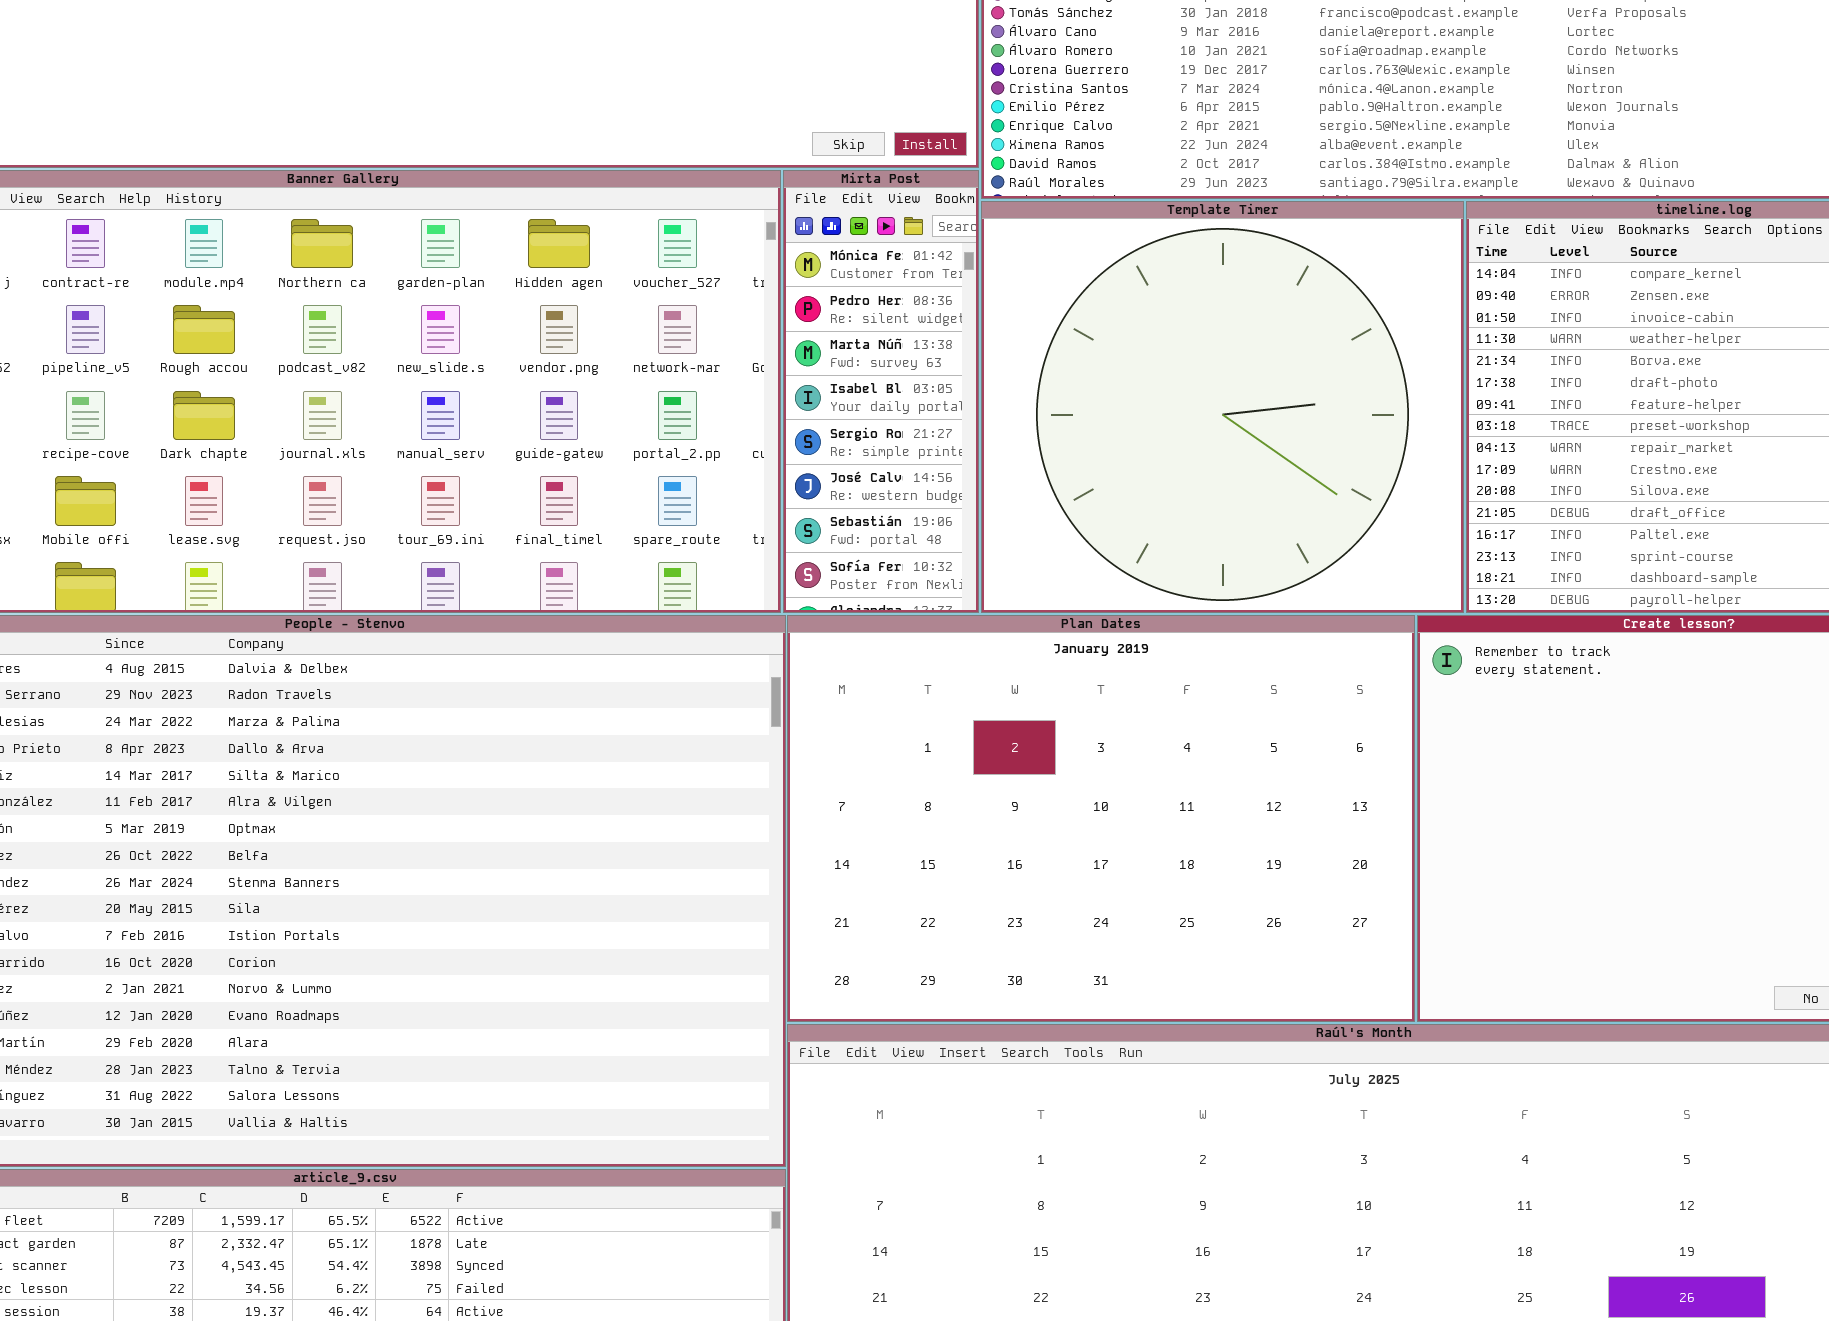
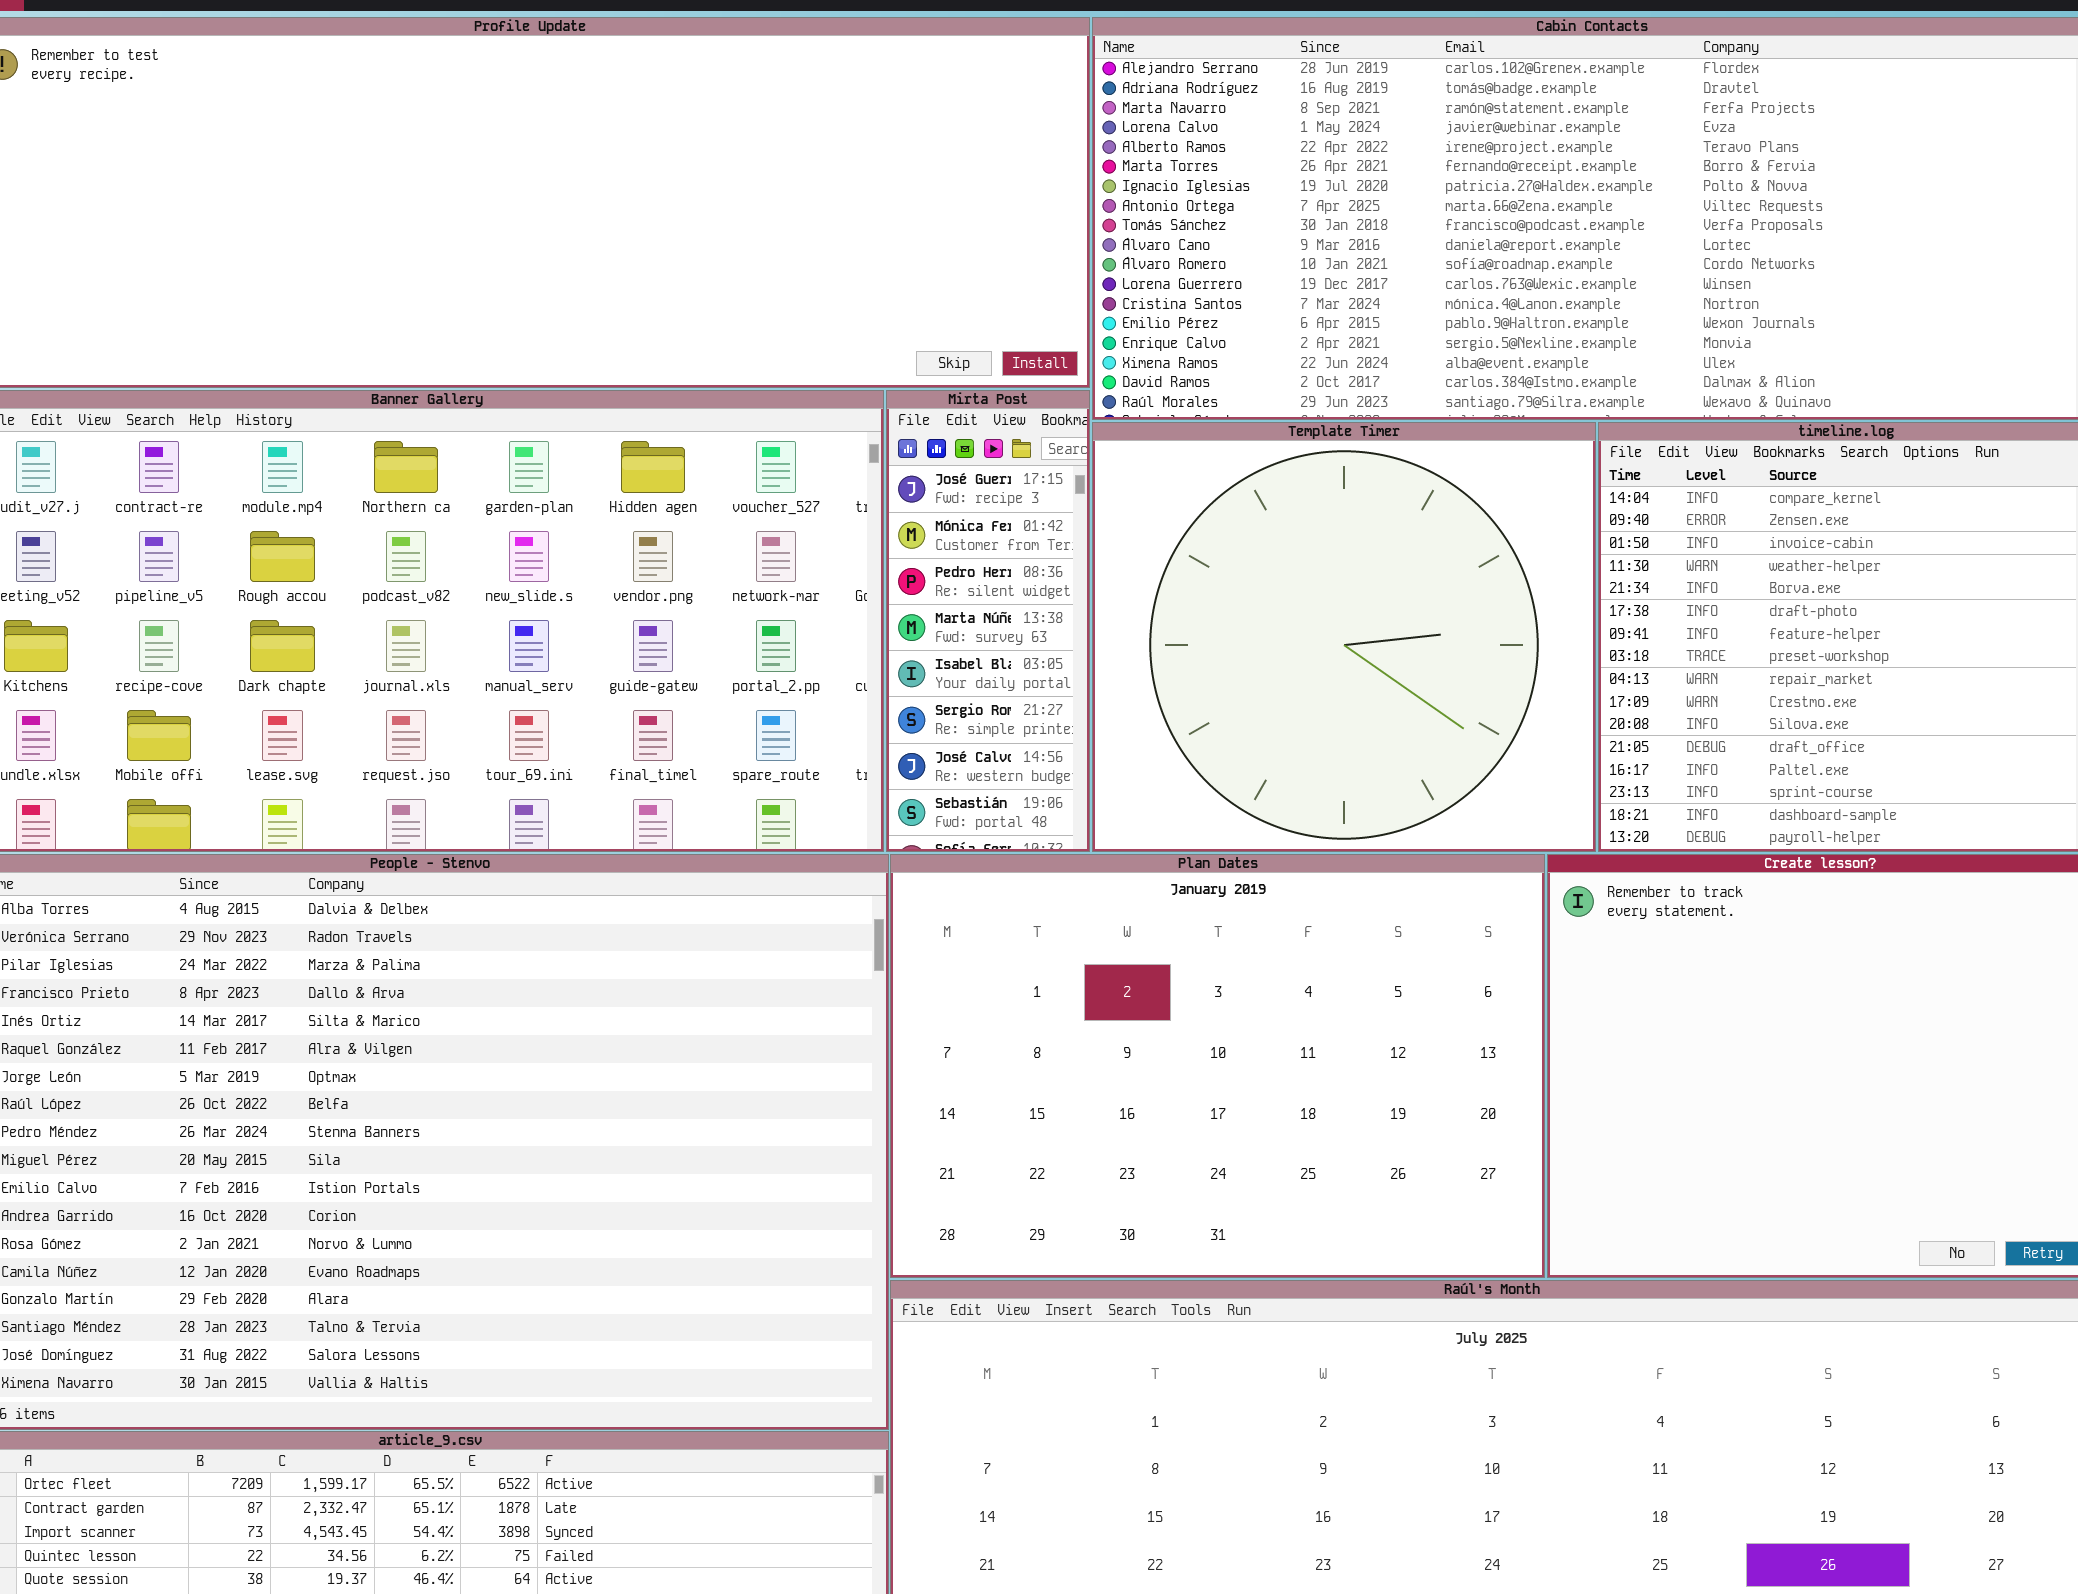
Mirta Post: [783,170,979,613] -> [886,390,1090,852], scrolled up 1 row

